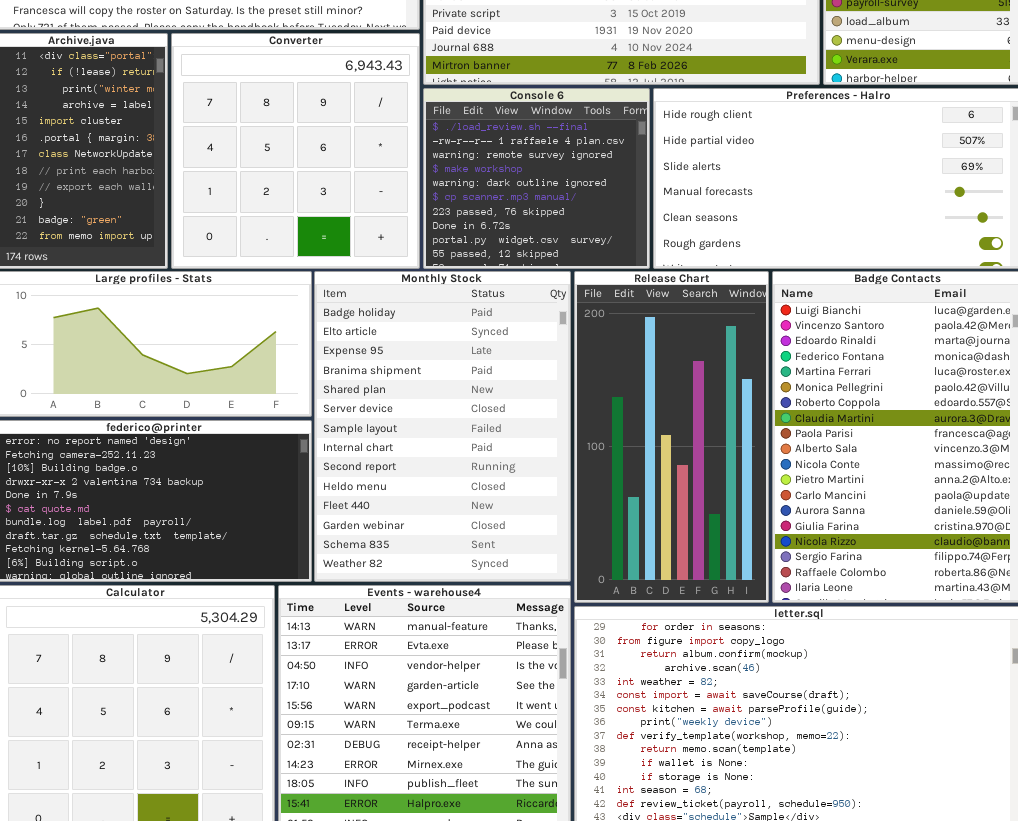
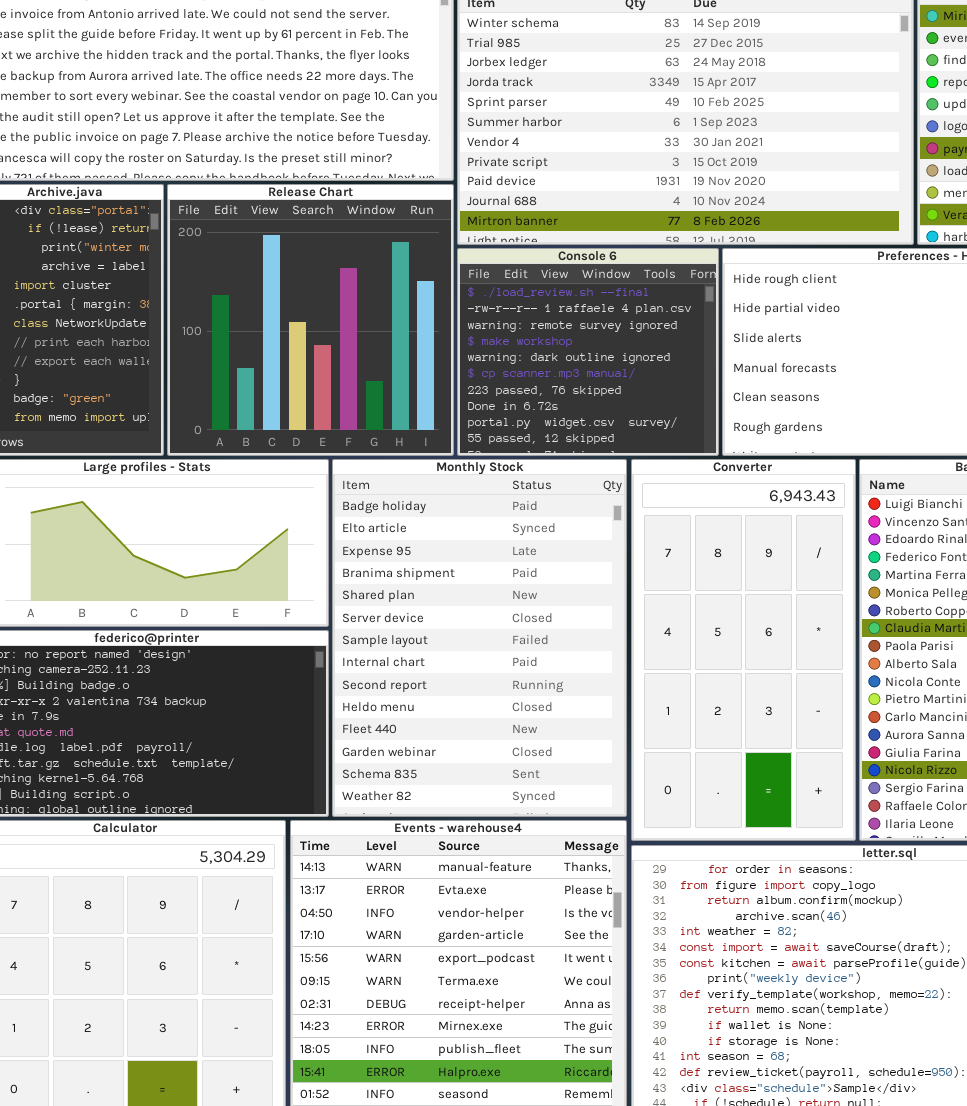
Converter: [171,33,420,269] -> [631,459,856,841], moved, resized
Release Chart: [574,271,769,603] -> [167,184,454,456], moved, resized

